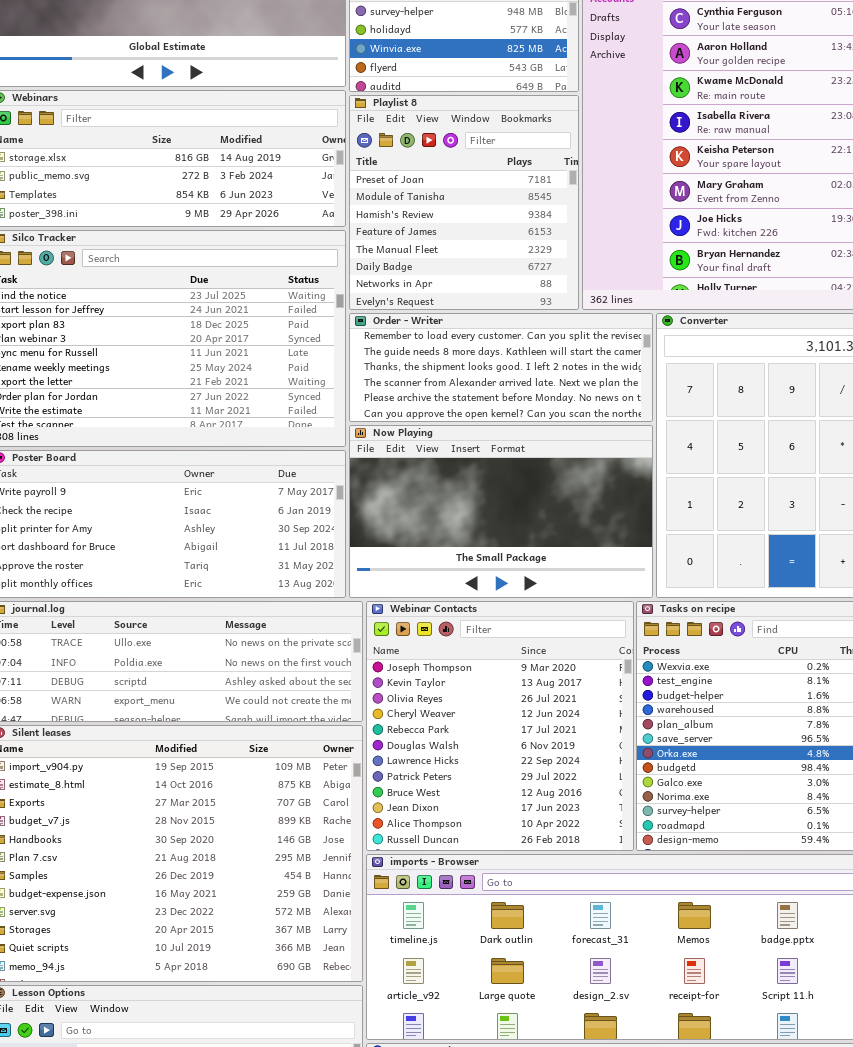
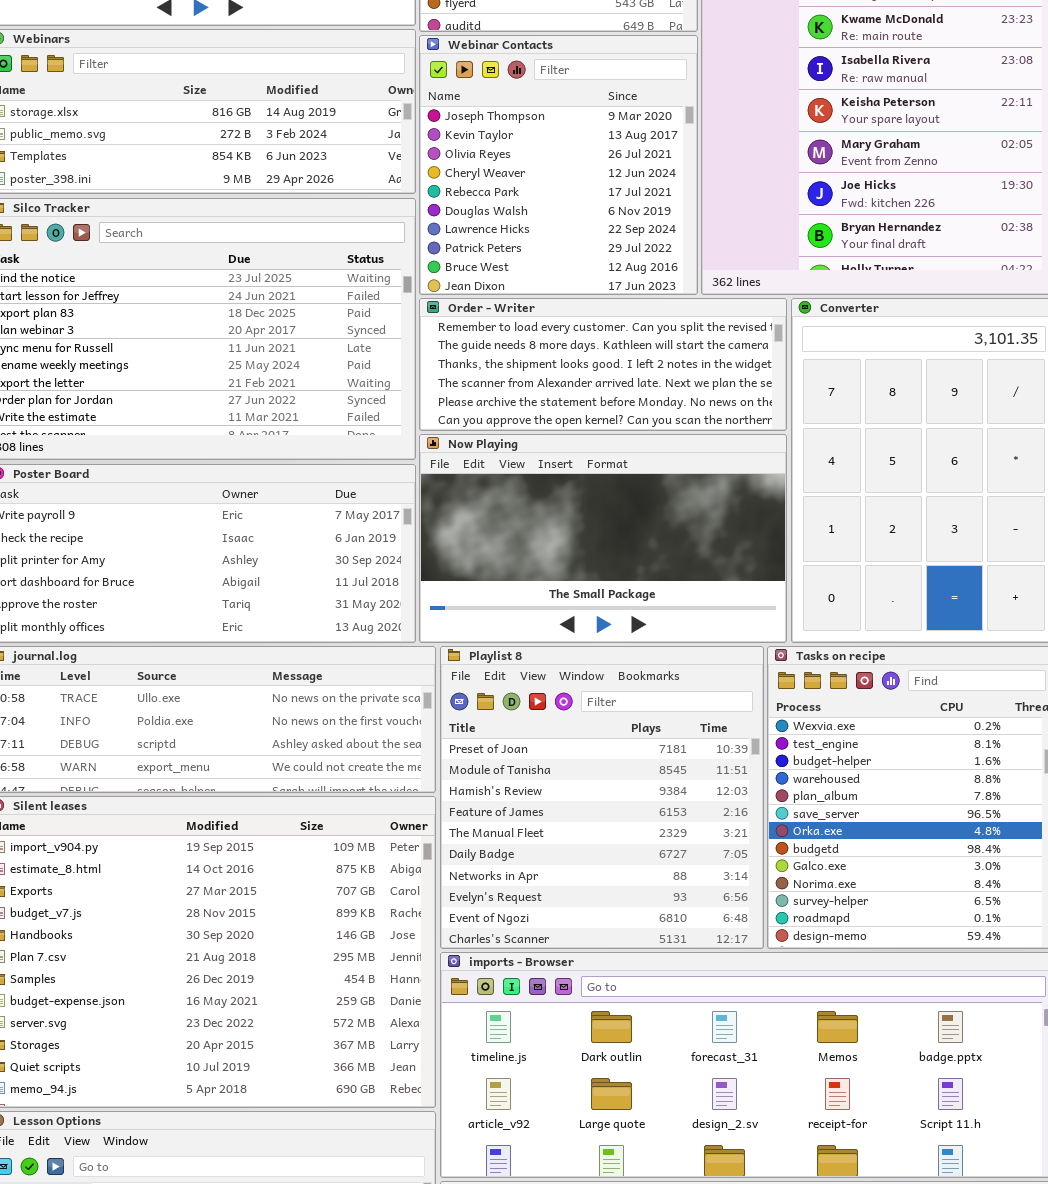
Playlist 8: [349,95,579,310] -> [440,646,764,949], moved, resized
Webinar Contacts: [366,601,634,851] -> [419,35,698,295], moved, resized

